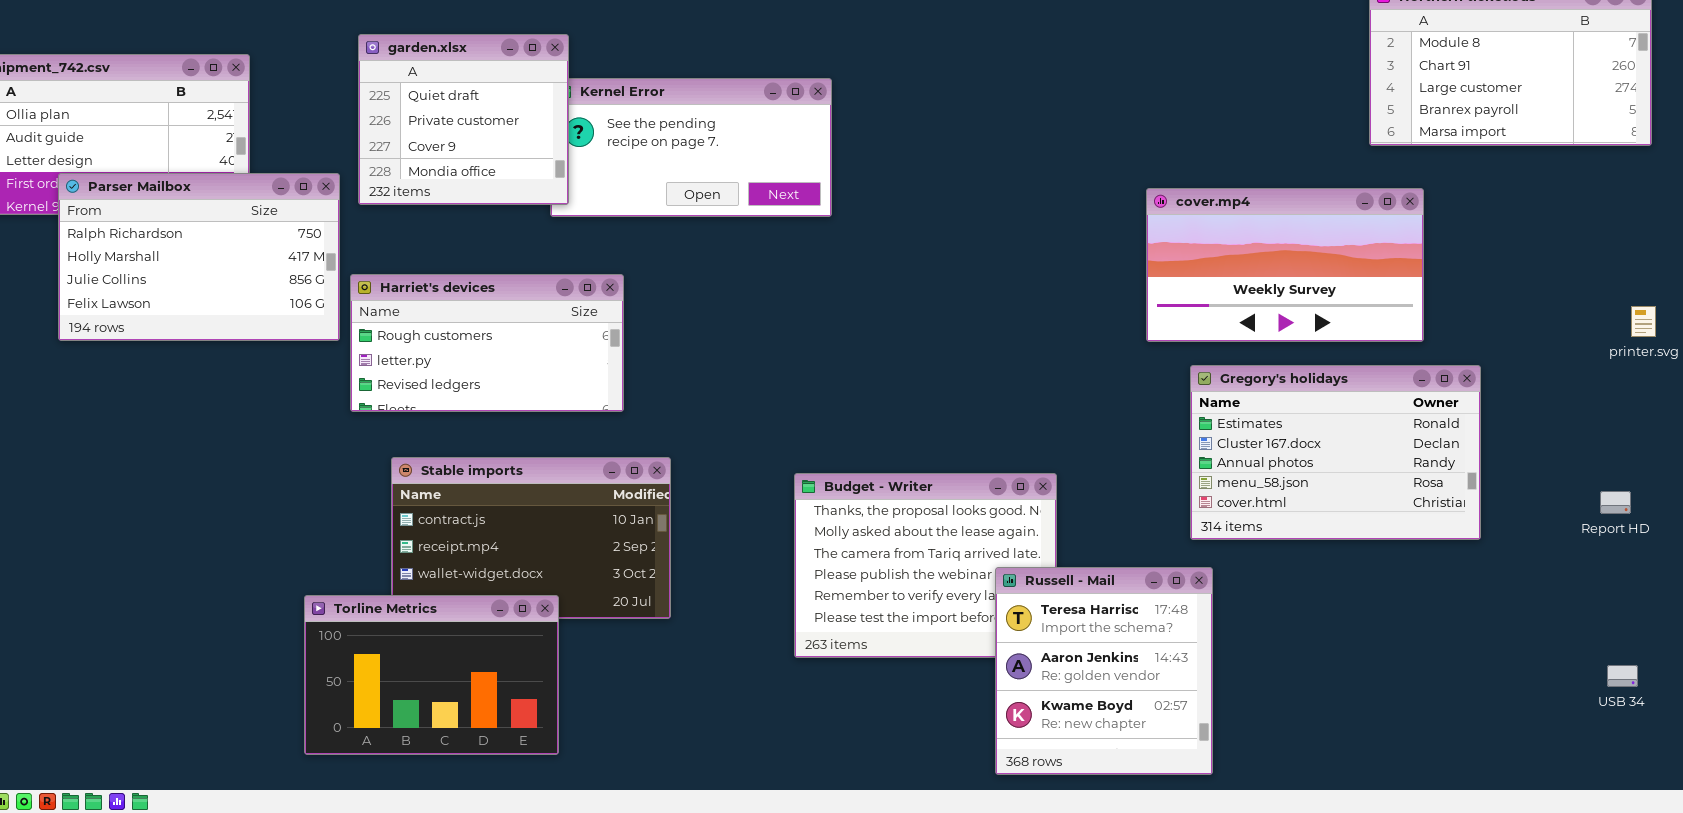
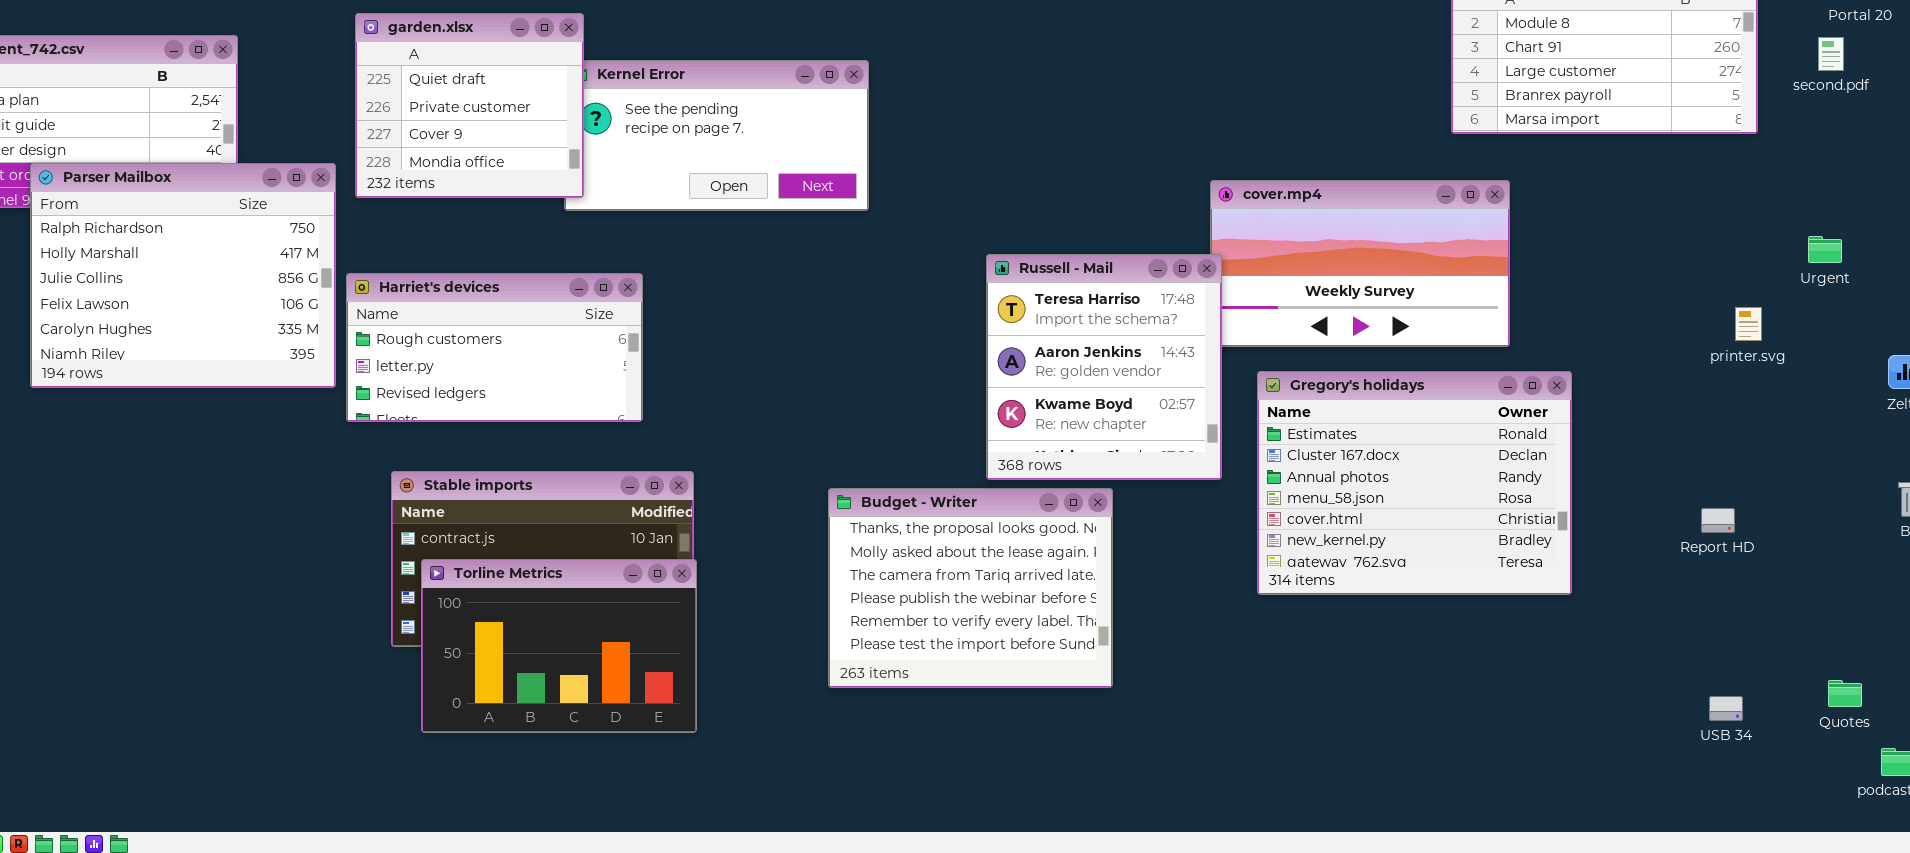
Parser Mailbox: [58,173,340,341] -> [30,163,336,388], resized
Gregory's holidays: [1190,365,1481,540] -> [1257,371,1572,595], resized
Russell - Mail: [995,567,1213,775] -> [986,254,1222,480], moved
Torline Metrics: [304,595,559,755] -> [421,559,697,733], moved

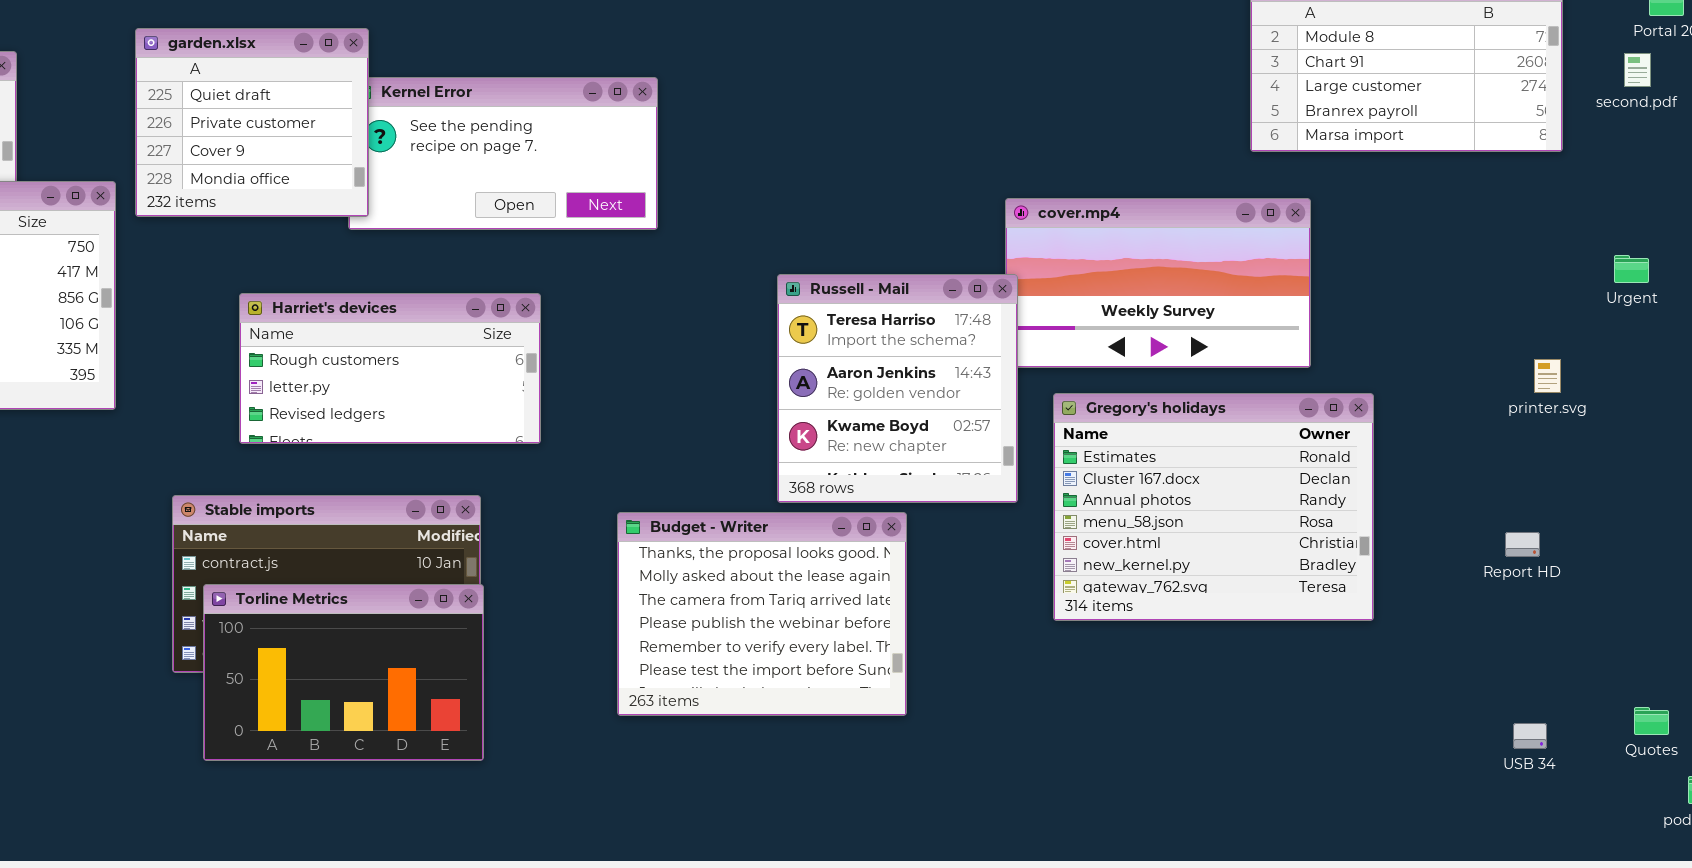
Harriet's devices: [346,273,643,422] -> [239,293,541,444], moved
printer.svg: [1735,307,1762,341] -> [1534,359,1561,393], moved

